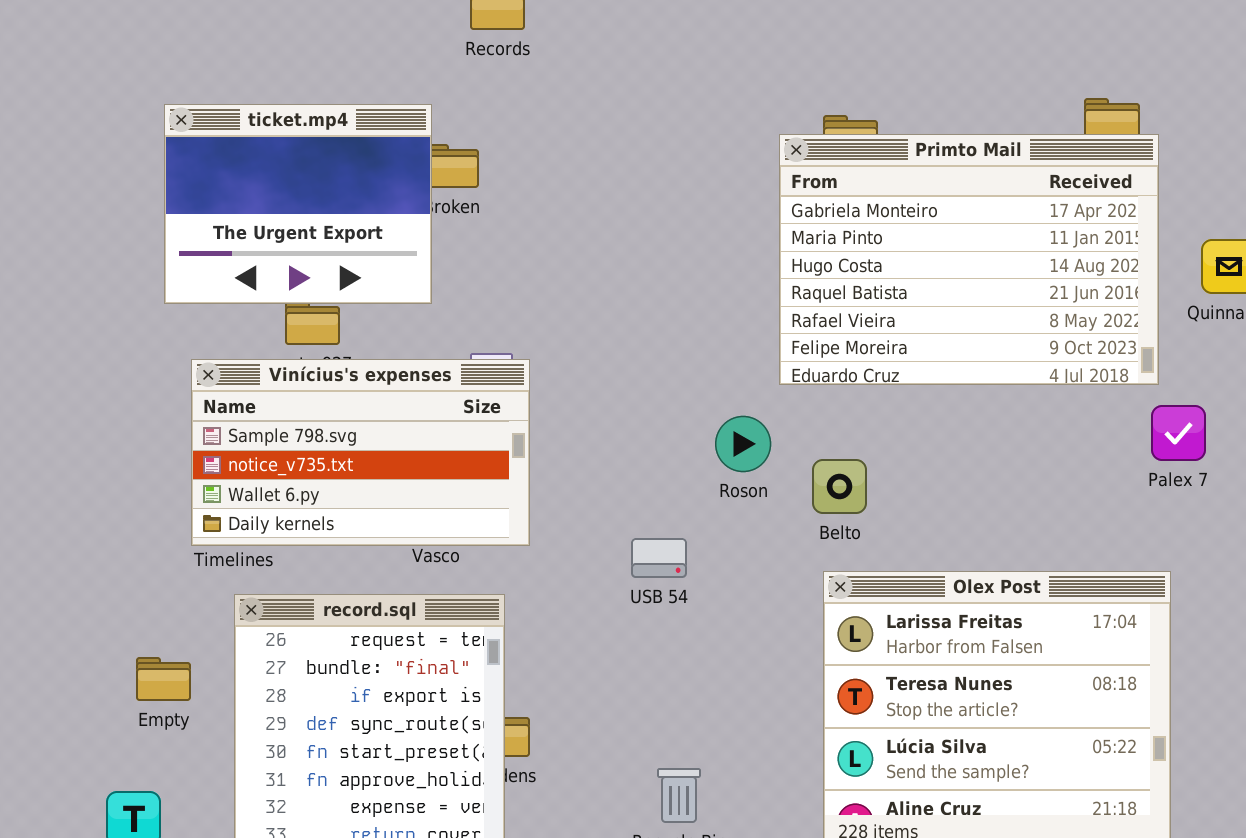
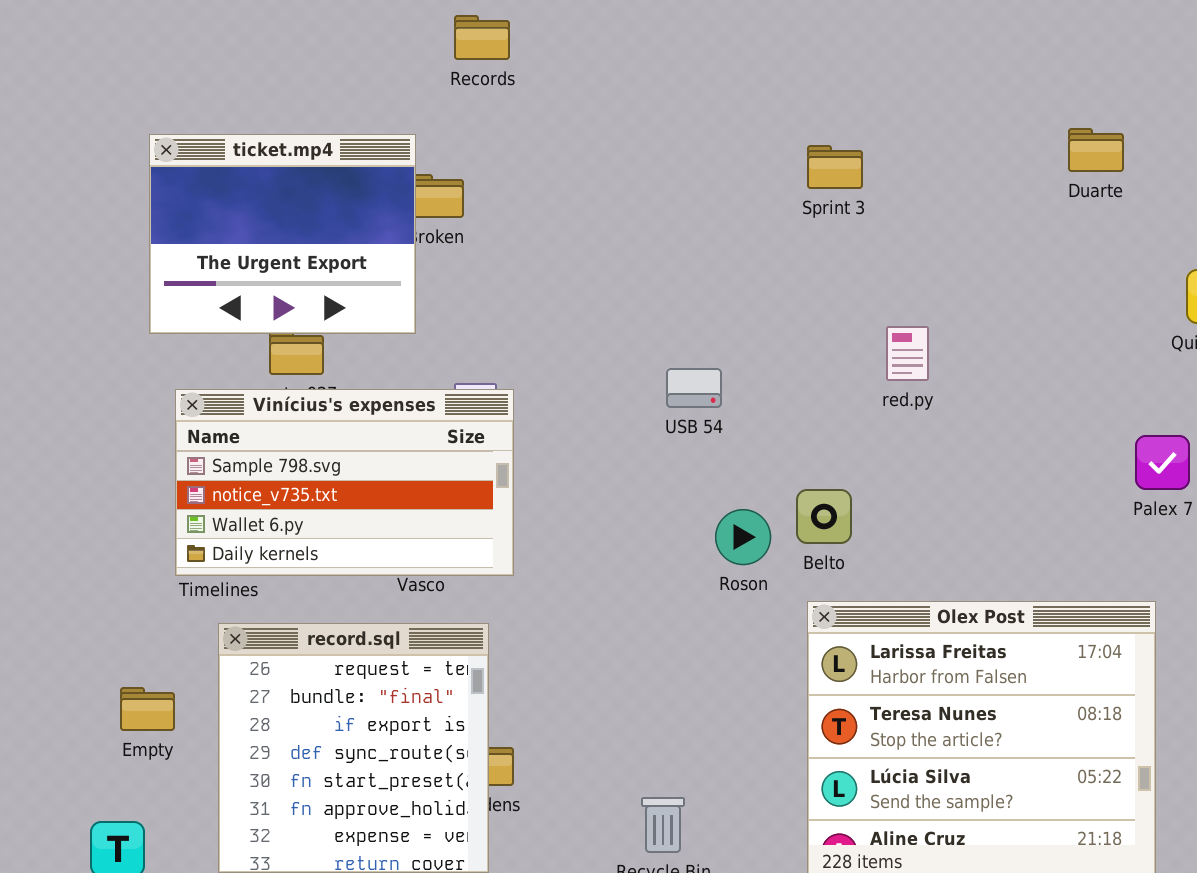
Primto Mail: [779,134,1159,385] -> none, closed
Roson: [715,416,771,472] -> [715,509,771,565], moved
USB 54: [631,538,687,578] -> [666,368,722,408], moved

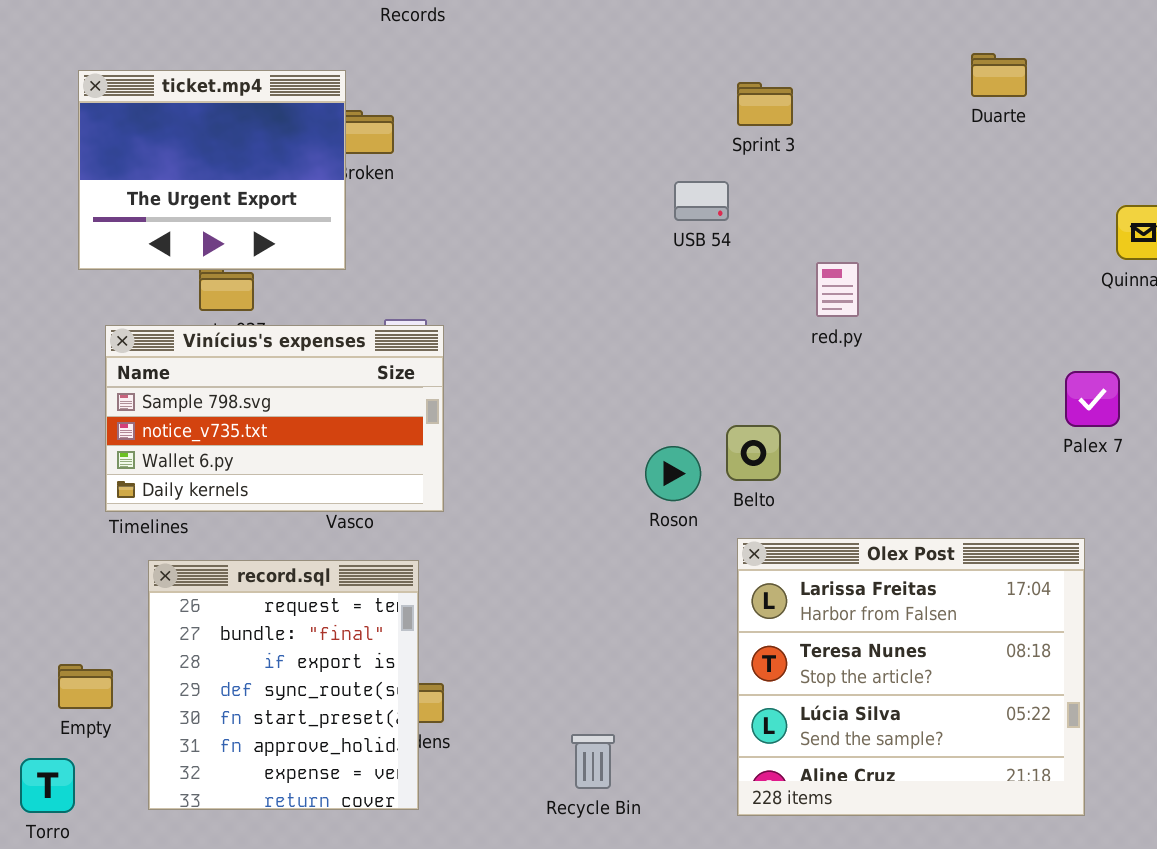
Duarte: [1068,128,1124,172] -> [971,53,1027,97], moved
USB 54: [666,368,722,408] -> [674,181,729,221], moved
Empty: [120,687,175,731] -> [58,664,113,709], moved

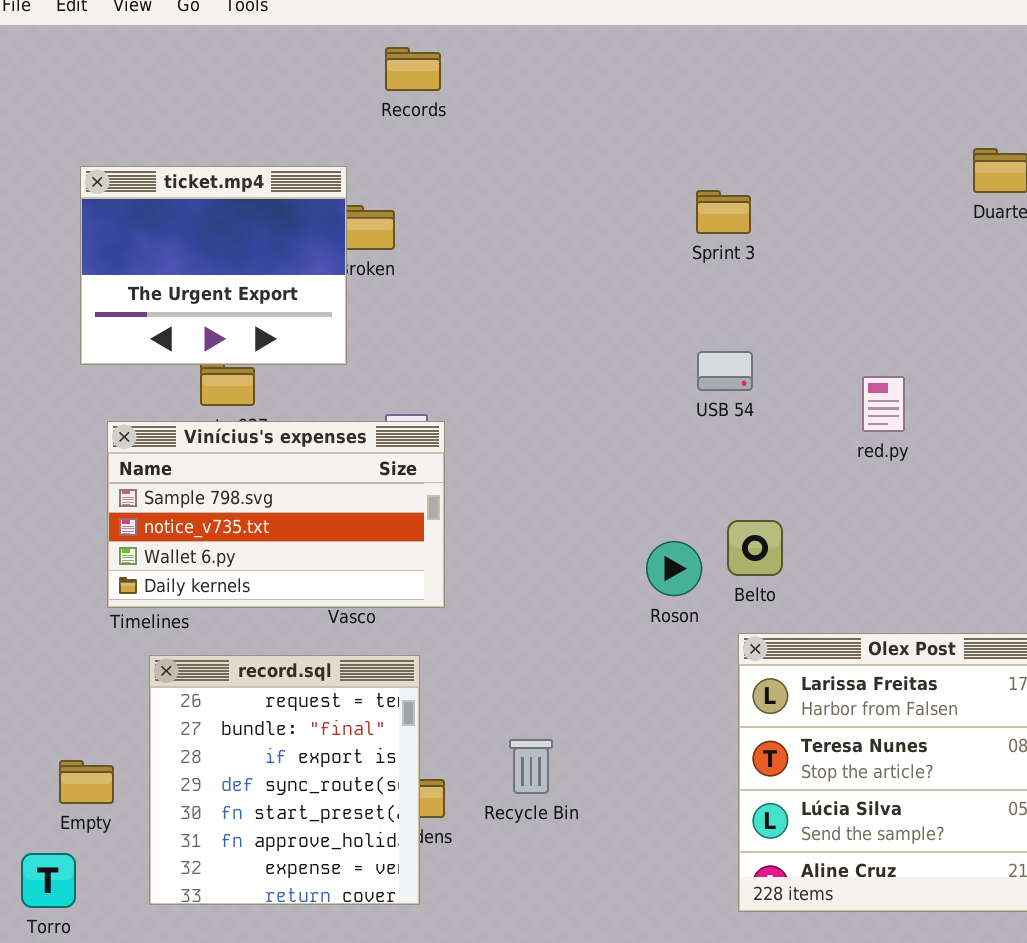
Sprint 3: [737,82,793,126] -> [696,190,751,234], moved
USB 54: [674,181,729,221] -> [697,351,753,391], moved
red.py: [816,262,859,317] -> [862,376,905,432], moved
Recycle Bin: [571,734,615,789] -> [509,739,553,794], moved

